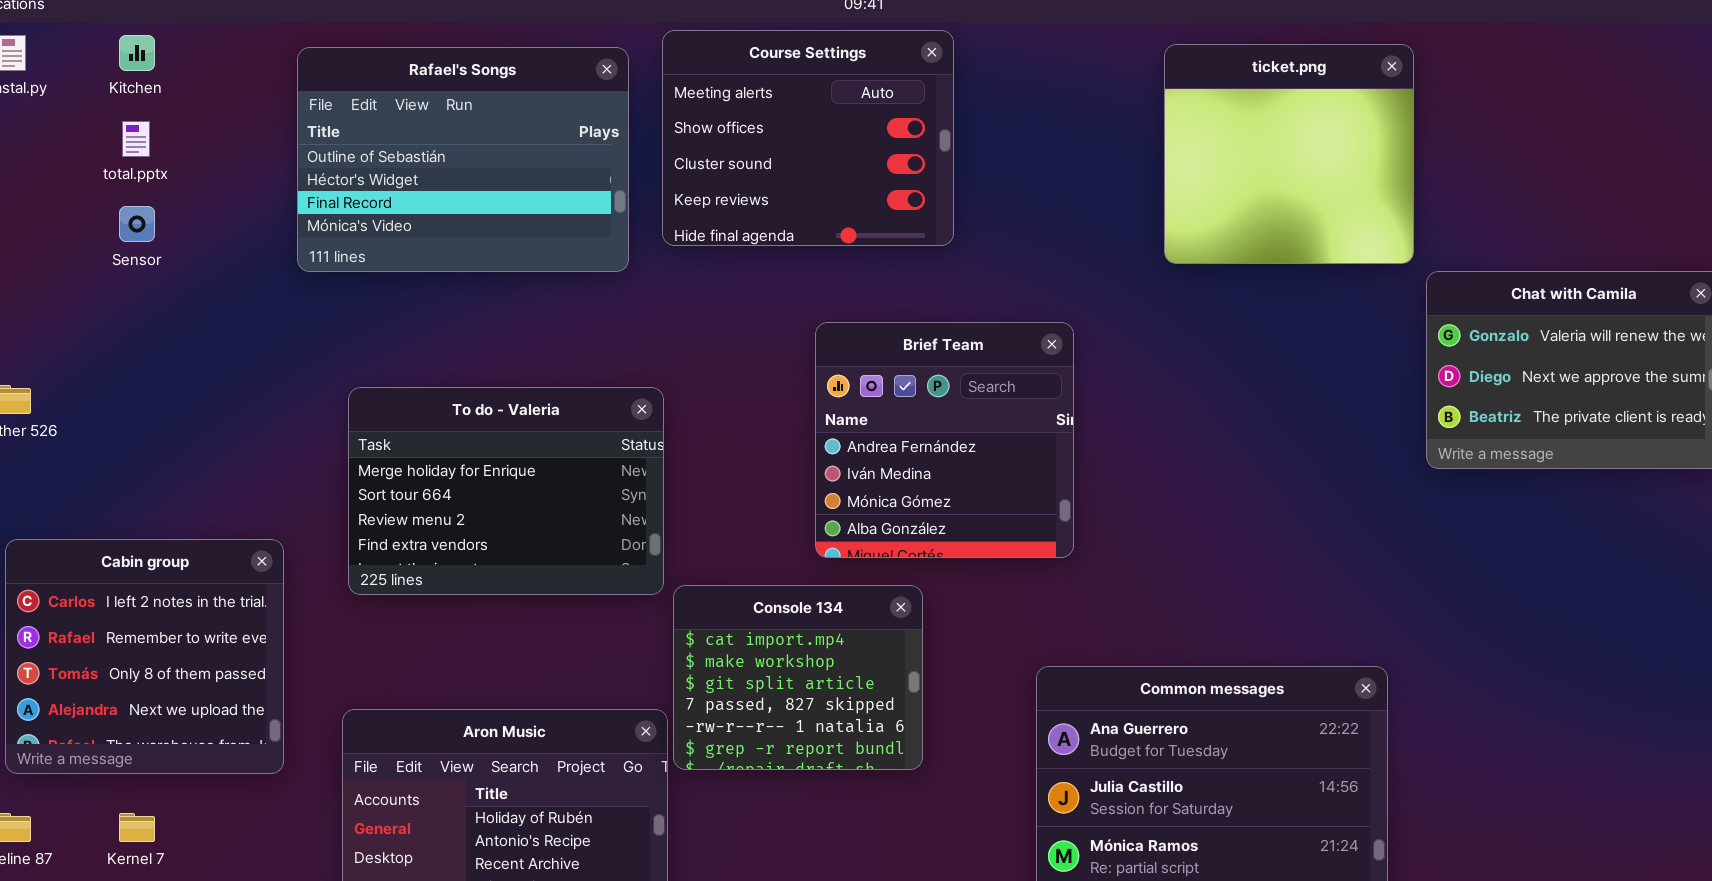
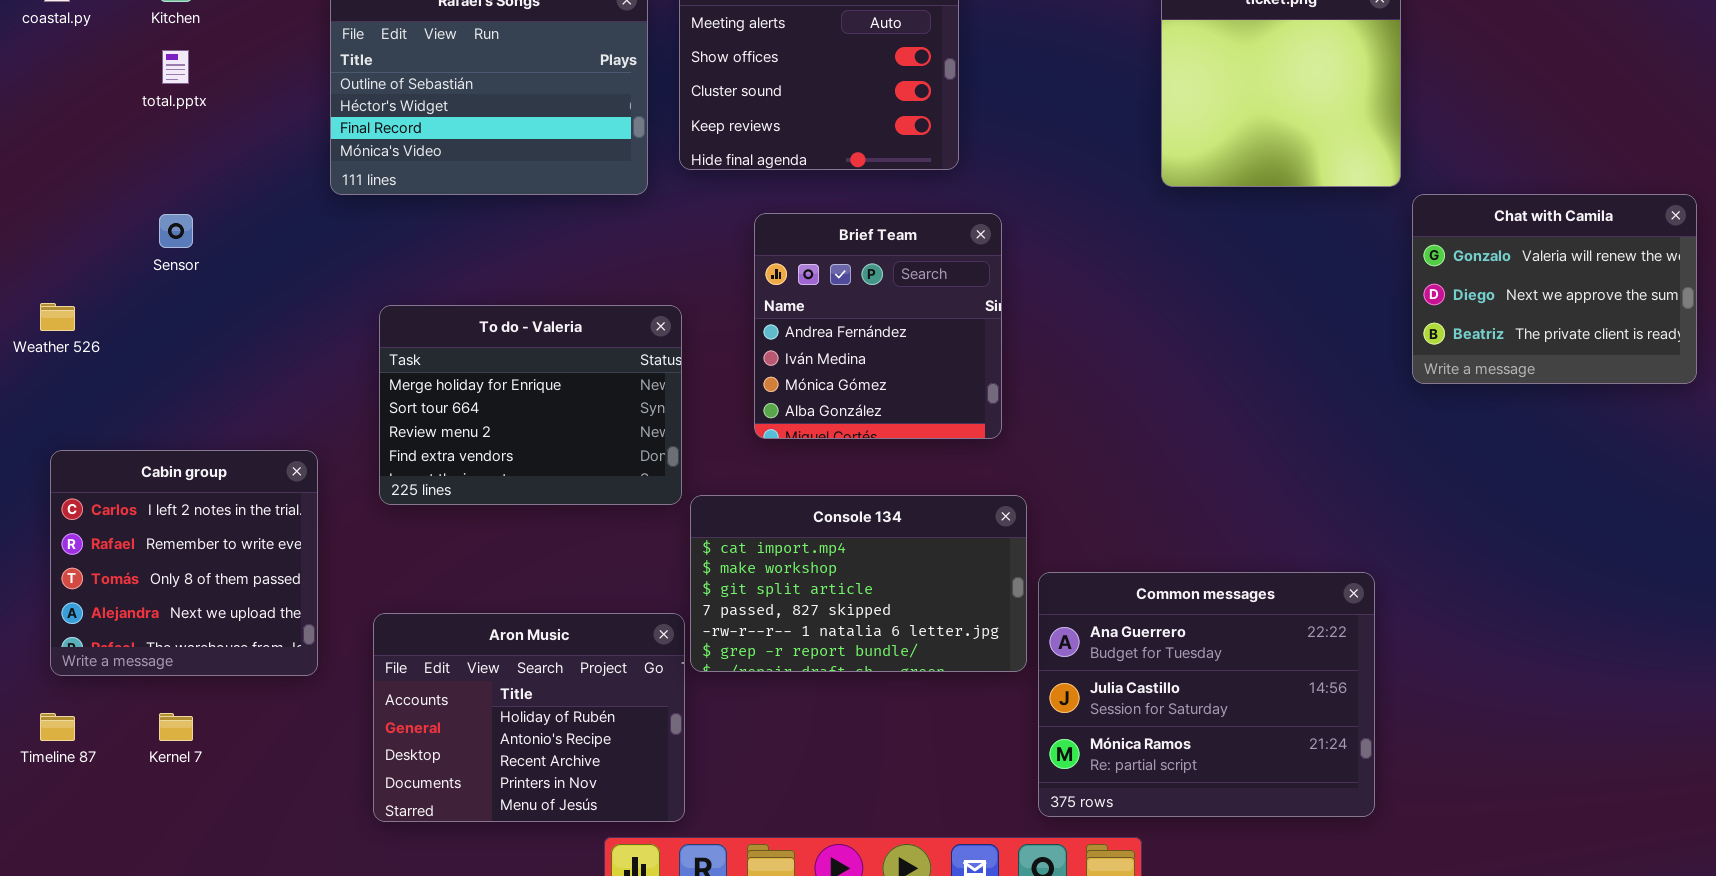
Sensor: [119,206,155,242] -> [159,214,193,248], moved
Brief Team: [815,322,1074,558] -> [754,213,1002,439], moved
Console 134: [673,585,923,770] -> [690,495,1027,672], resized

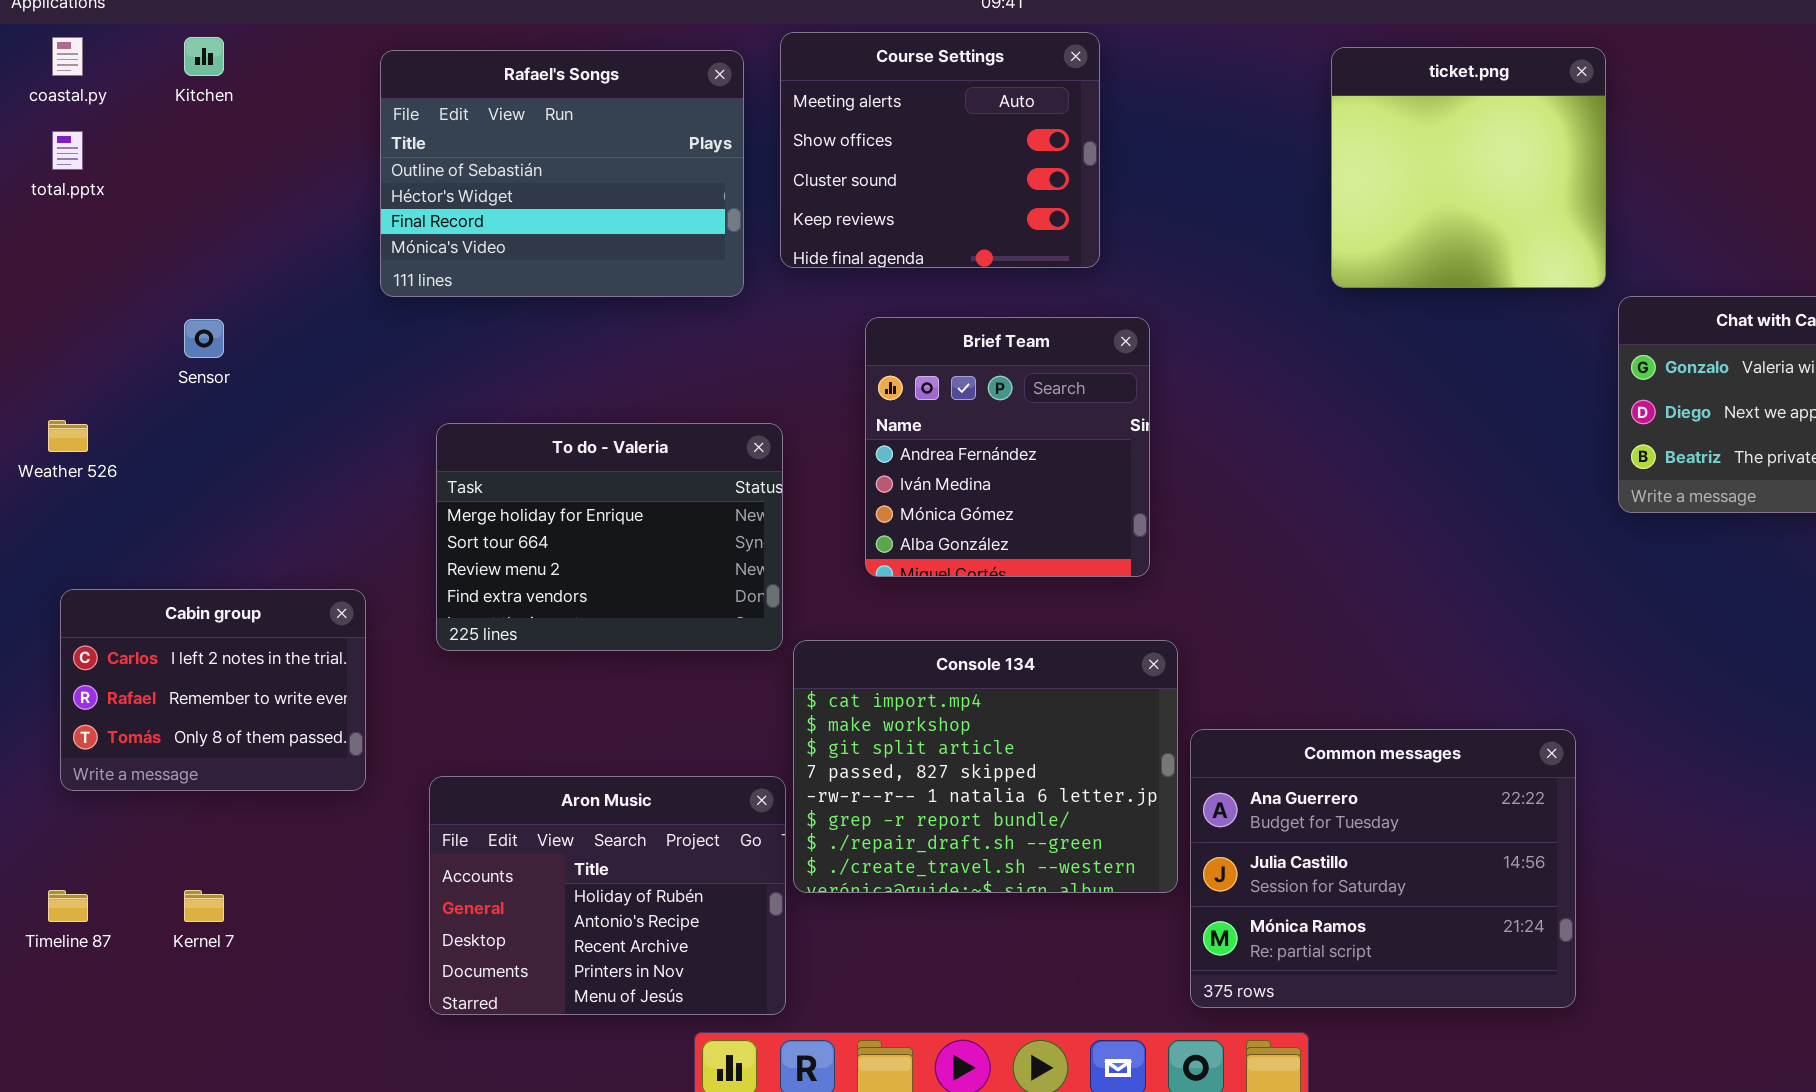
total.pptx: [162,50,189,84] -> [52,131,83,170], moved
Cabin group: [50,450,318,676] -> [60,589,366,791], resized
Console 134: [690,495,1027,672] -> [793,640,1178,893], resized

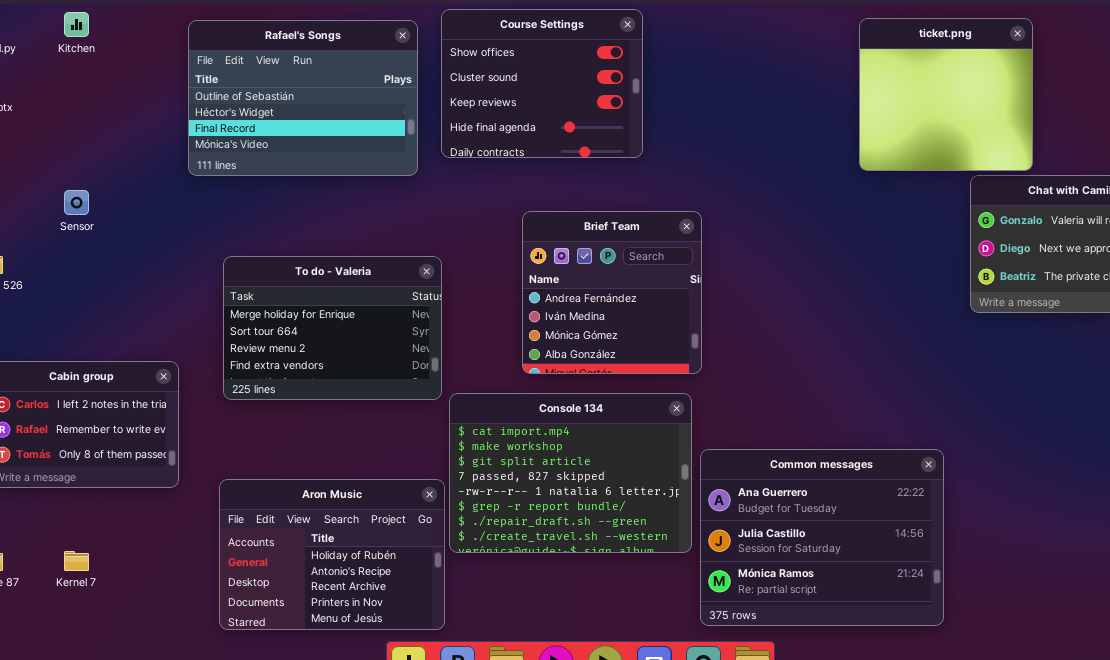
Course Settings: [780,32,1100,268] -> [441,9,643,158], scrolled down 1 row
ticket.png: [1331,47,1606,288] -> [859,18,1033,171], moved
Brief Team: [865,317,1150,577] -> [522,211,702,374], moved

